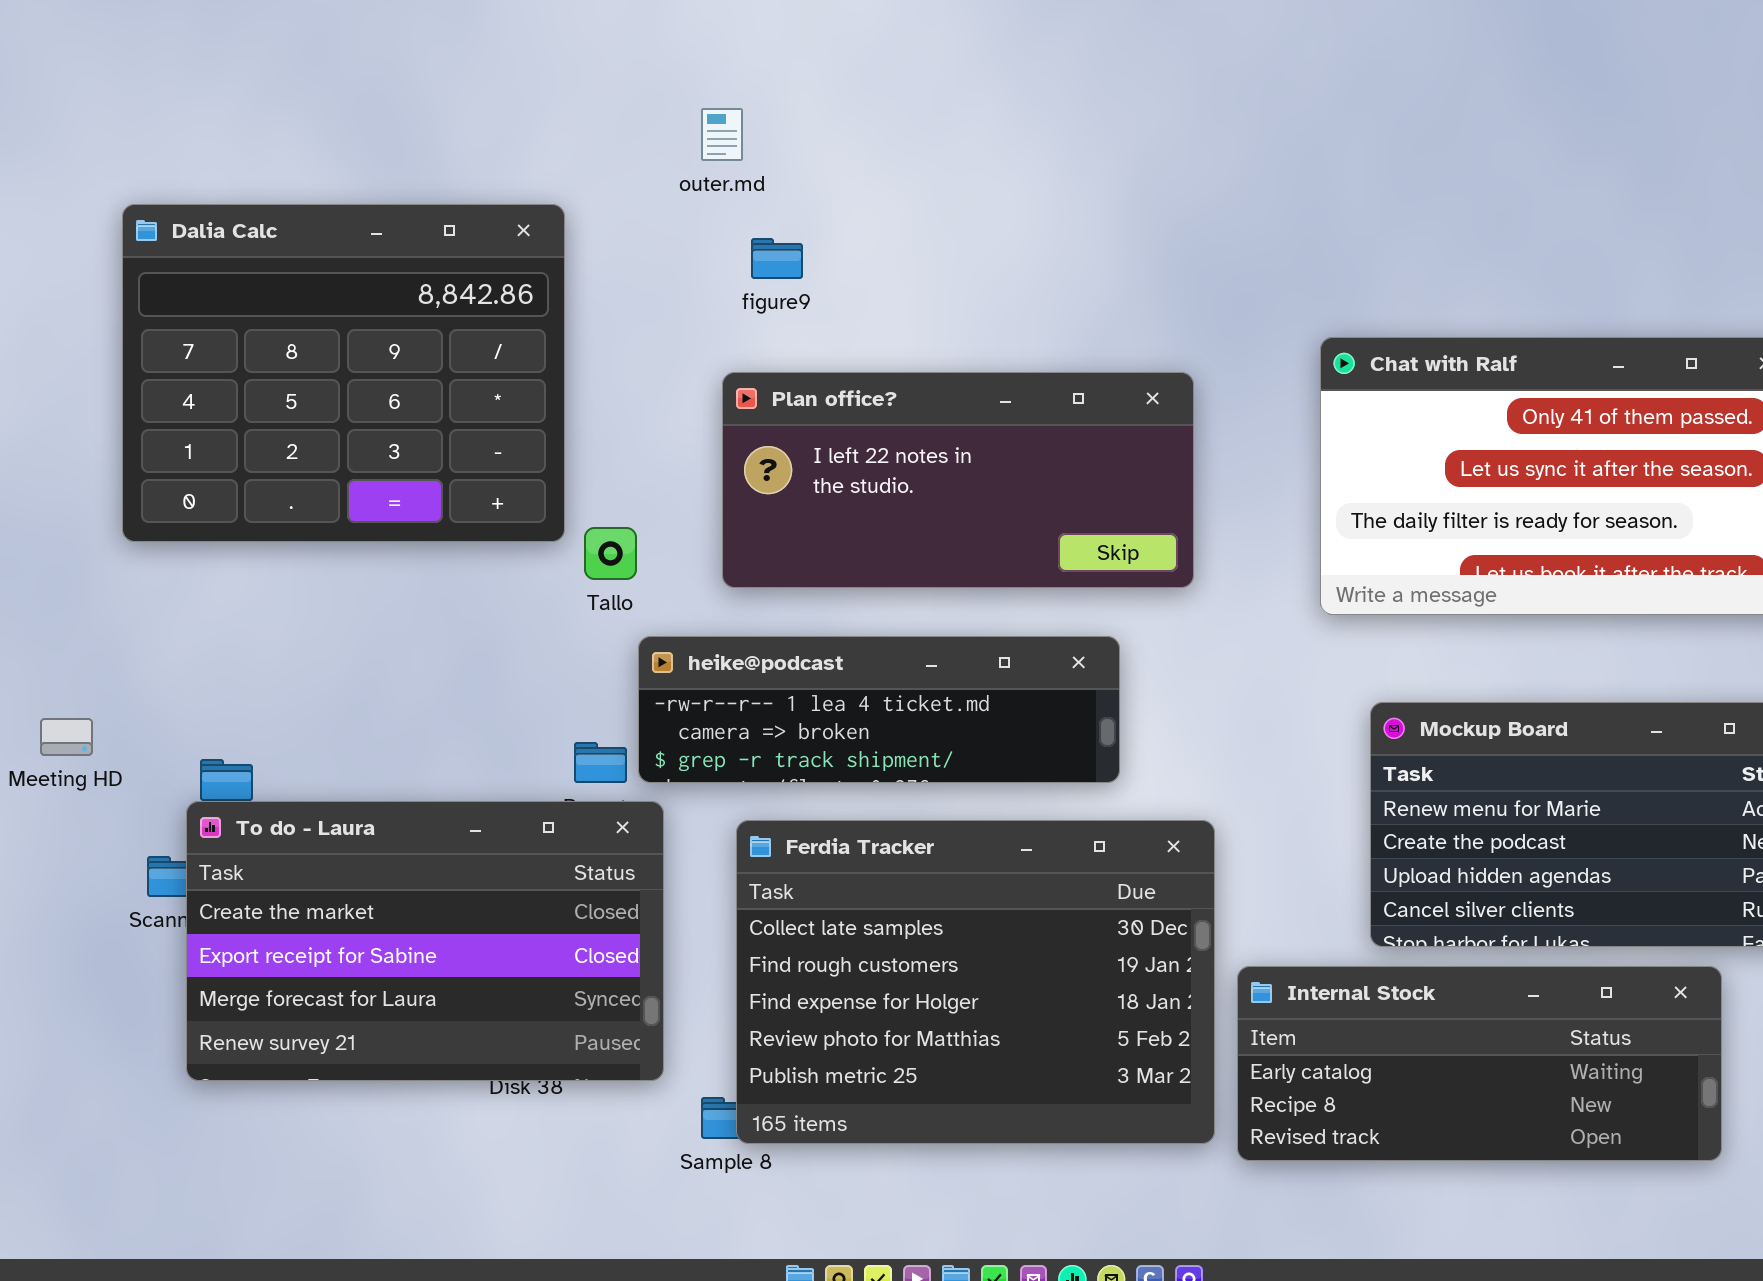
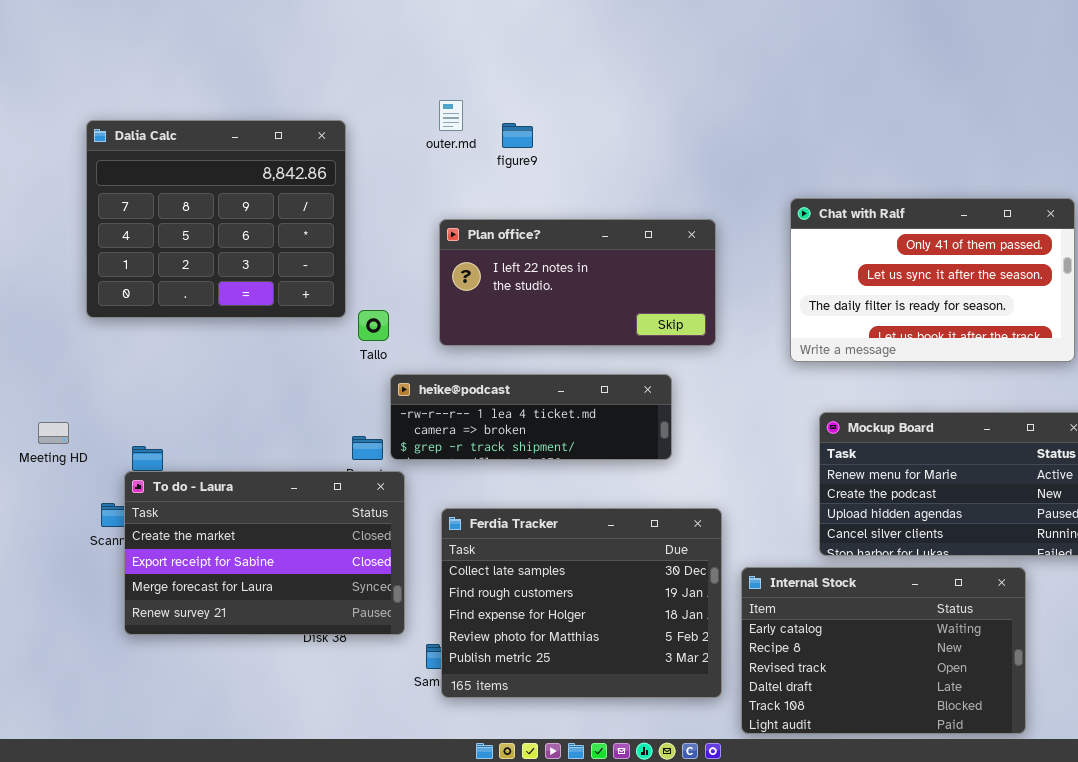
outer.md: [701,108,743,161] -> [439,100,463,131], moved
figure9: [751,238,803,279] -> [502,123,533,148], moved
Ferdia Tracker: [736,820,1215,1144] -> [441,508,722,698], moved
Internal Stock: [1237,966,1722,1161] -> [741,567,1026,734], resized

